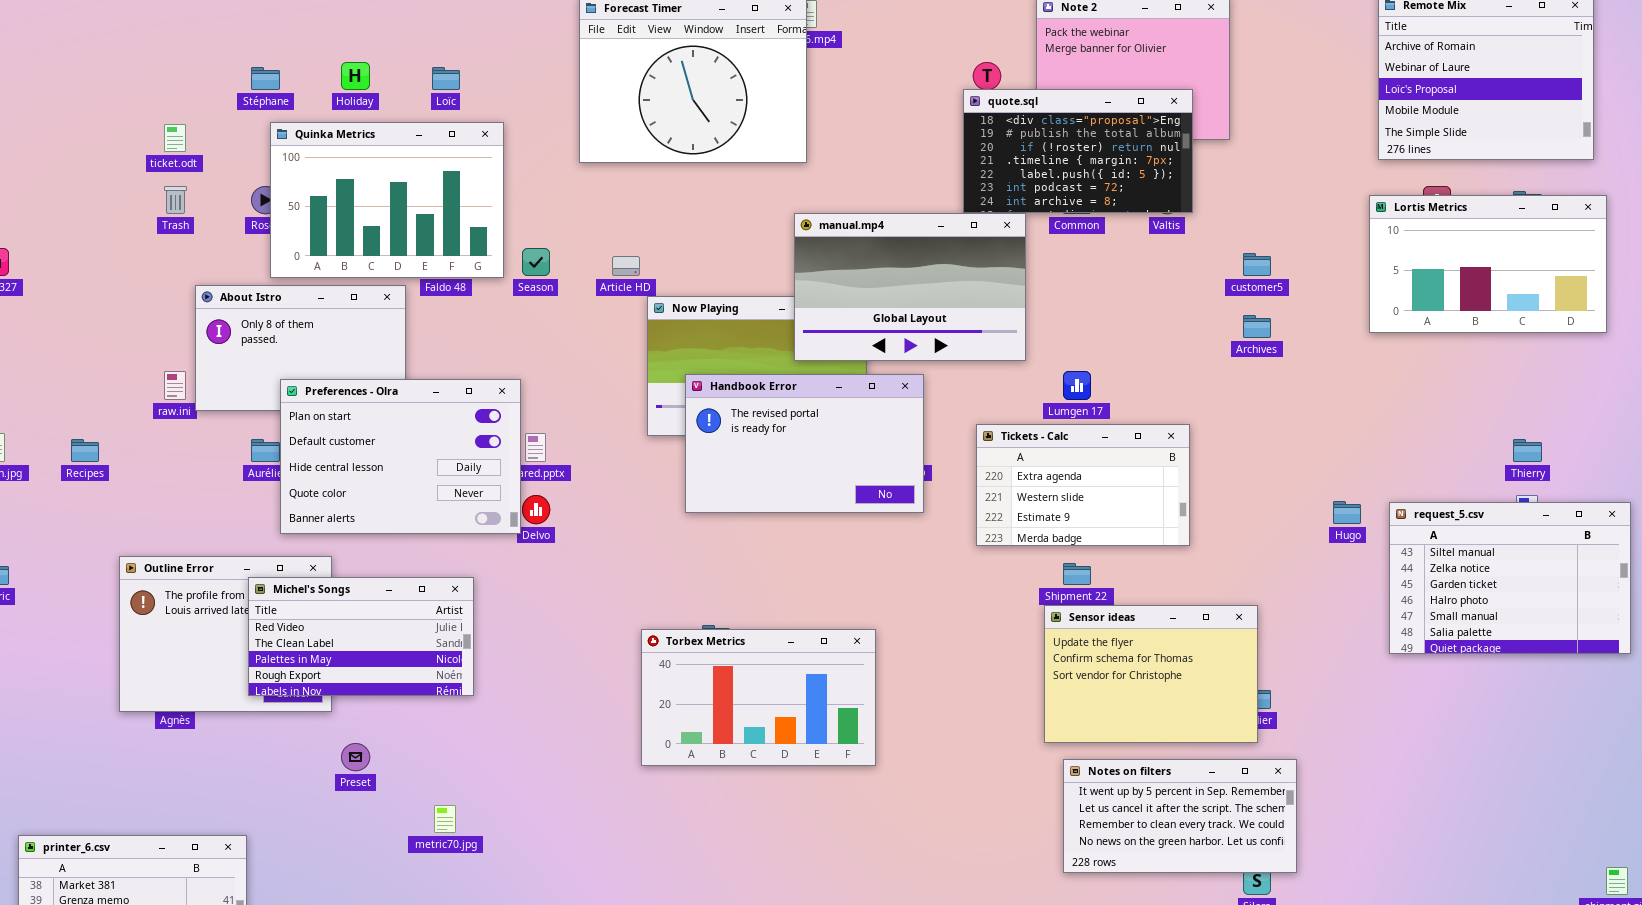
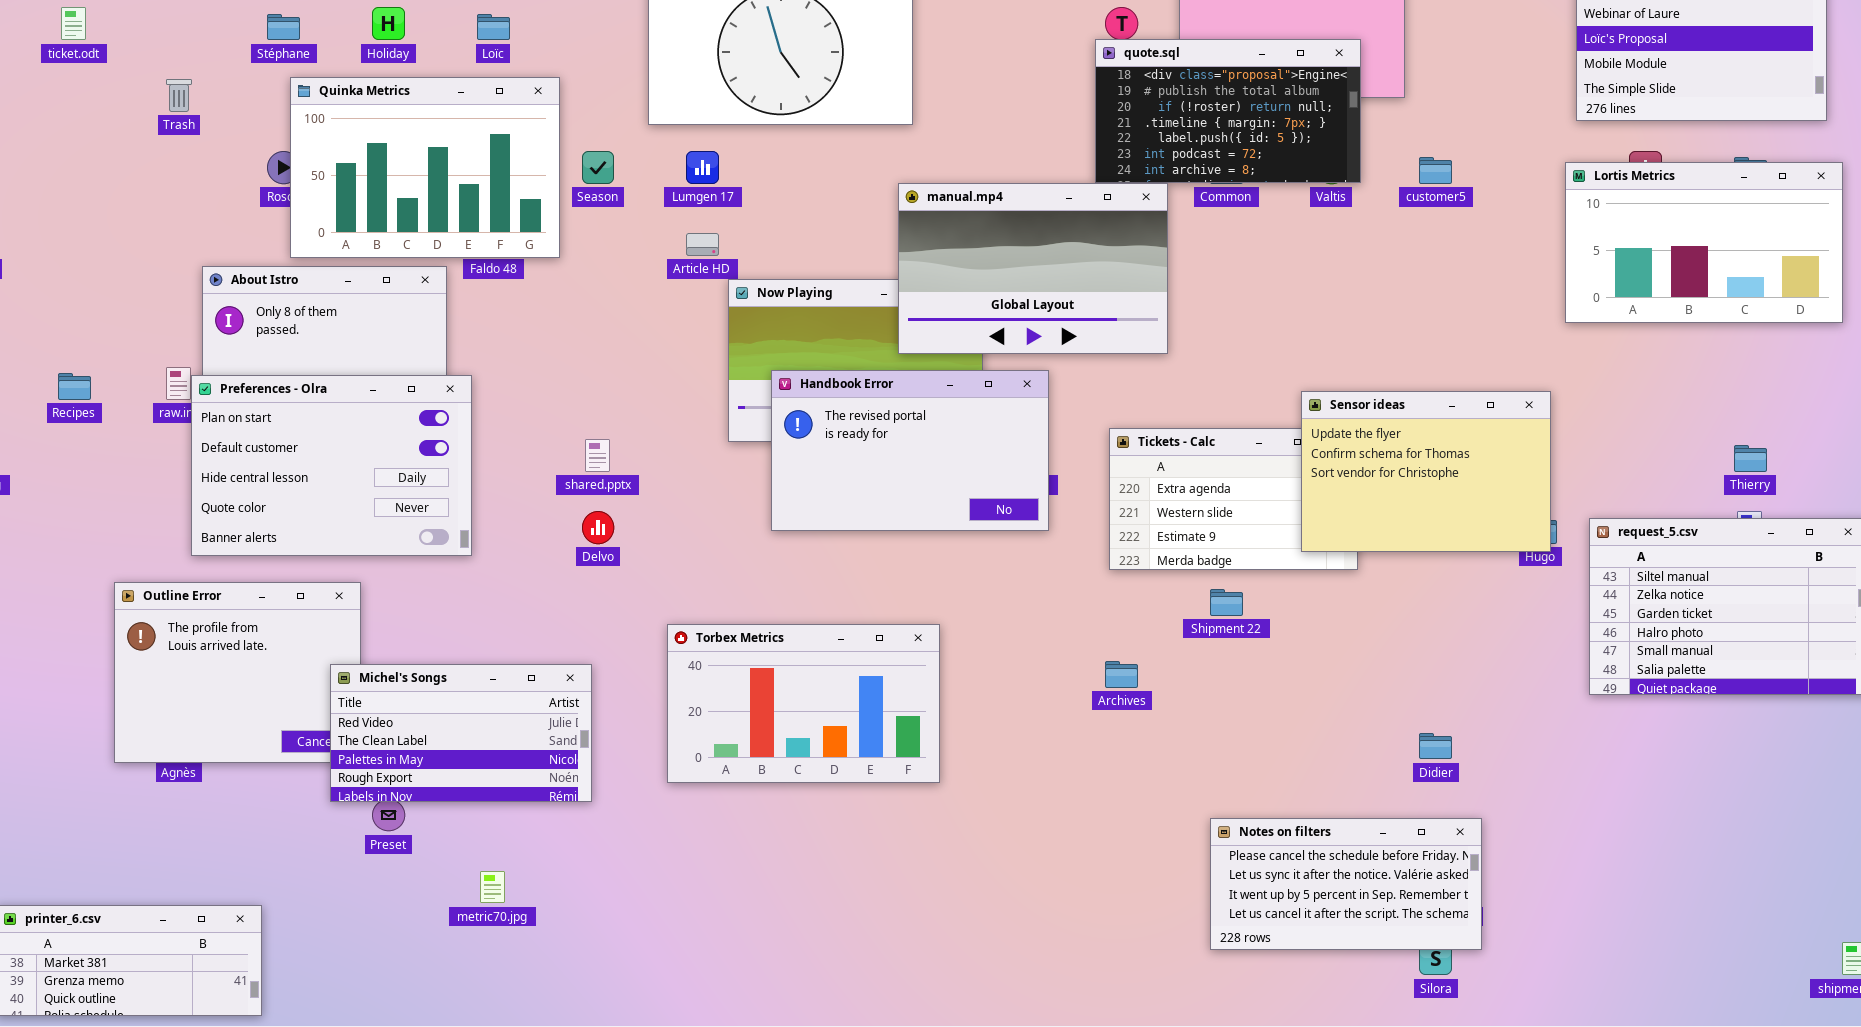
ticket.odt: [164,124,186,152] -> [61,7,86,40], moved
Trash: [164,186,187,214] -> [166,79,192,112], moved
Season: [522,248,550,276] -> [582,151,614,184], moved
customer5: [1243,253,1271,276] -> [1419,157,1452,184], moved
Archives: [1243,315,1271,338] -> [1105,661,1138,688], moved
Lumgen 17: [1063,371,1091,400] -> [686,151,719,184], moved
Preferences - Olra: [280,379,521,534] -> [191,375,472,556], moved
Recipes: [71,439,99,462] -> [58,373,91,400], moved
Michel's Songs: [248,577,474,696] -> [330,664,592,802], moved
Sensor ideas: [1044,605,1258,743] -> [1301,391,1551,552], moved
Torbex Metrics: [641,629,876,766] -> [667,624,940,783], moved
Notes on filters: [1063,759,1297,873] -> [1210,818,1482,950], scrolled up 2 rows

